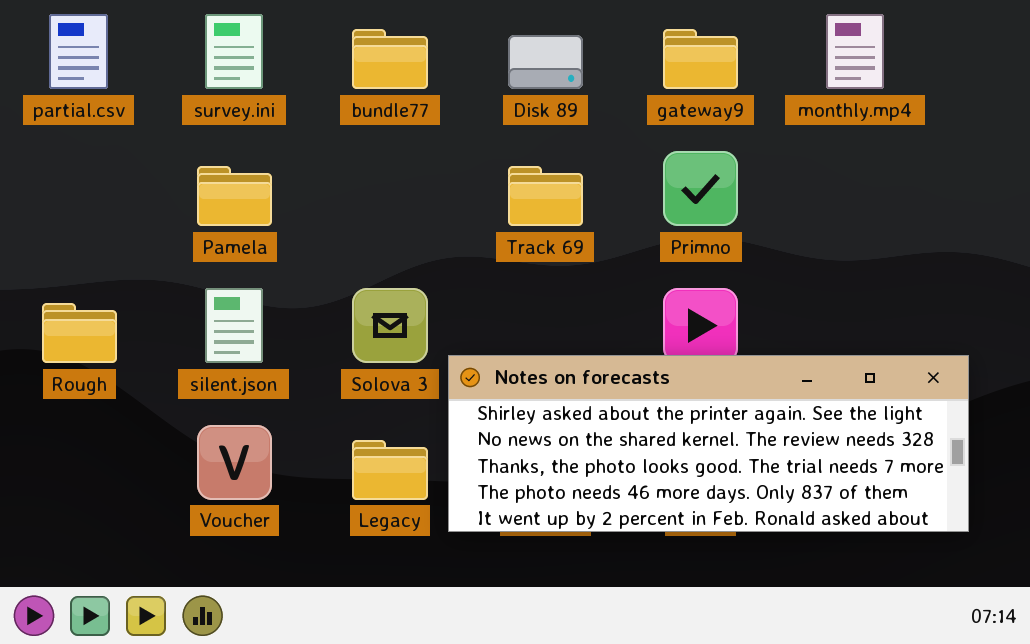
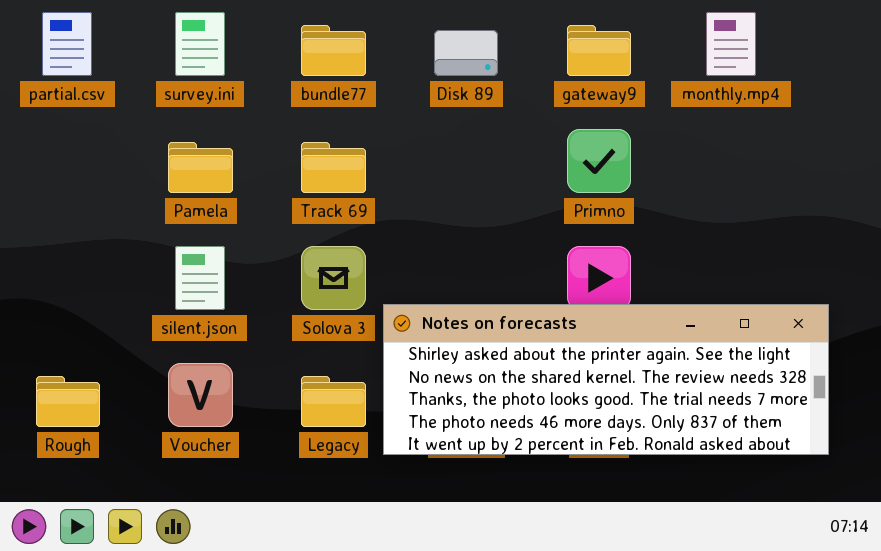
Track 69: [508,166,583,226] -> [301,142,366,193], moved
Rough: [42,303,117,363] -> [36,376,100,427], moved

